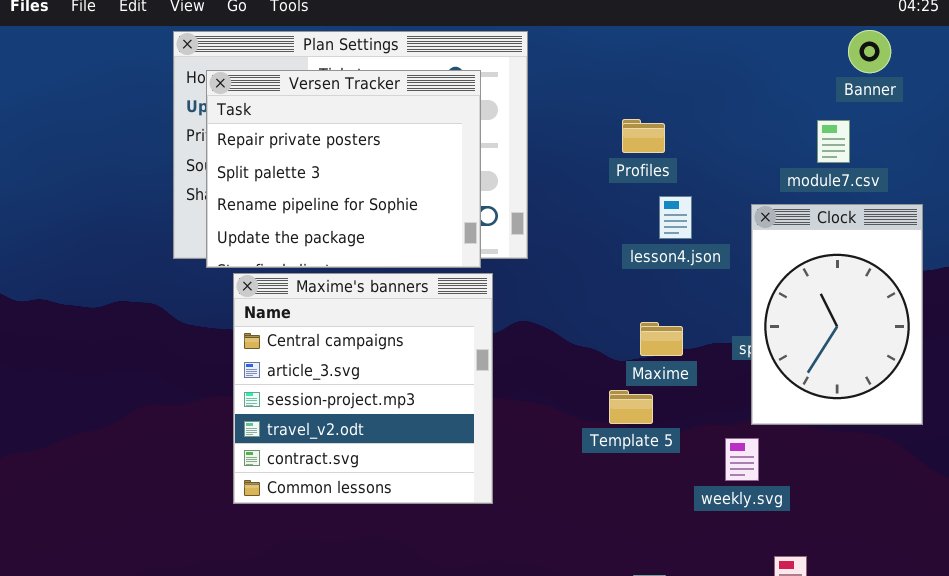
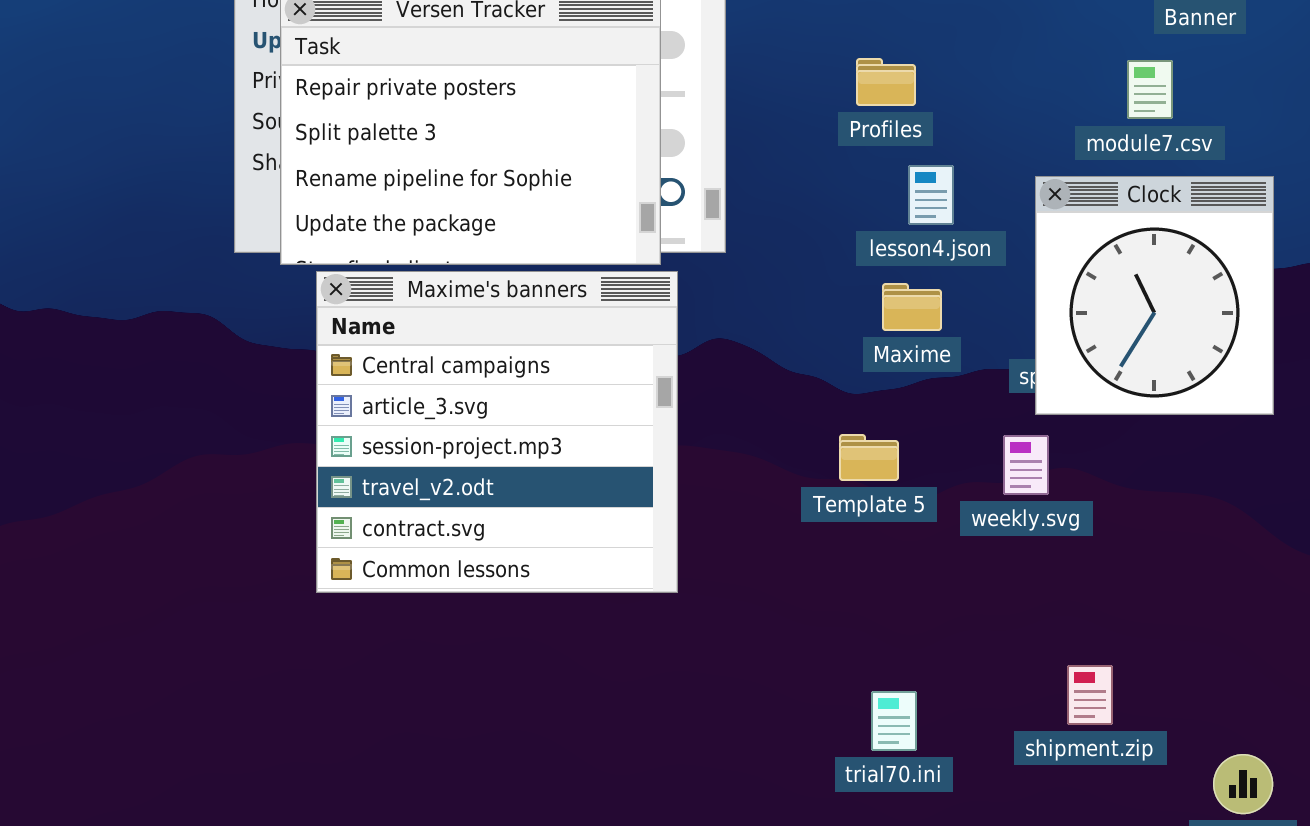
Clock: [751,204,923,425] -> [1035,176,1274,415], resized
Maxime: [640,322,683,356] -> [882,283,942,331], moved
weekly.svg: [725,438,759,481] -> [1003,435,1049,495], moved

